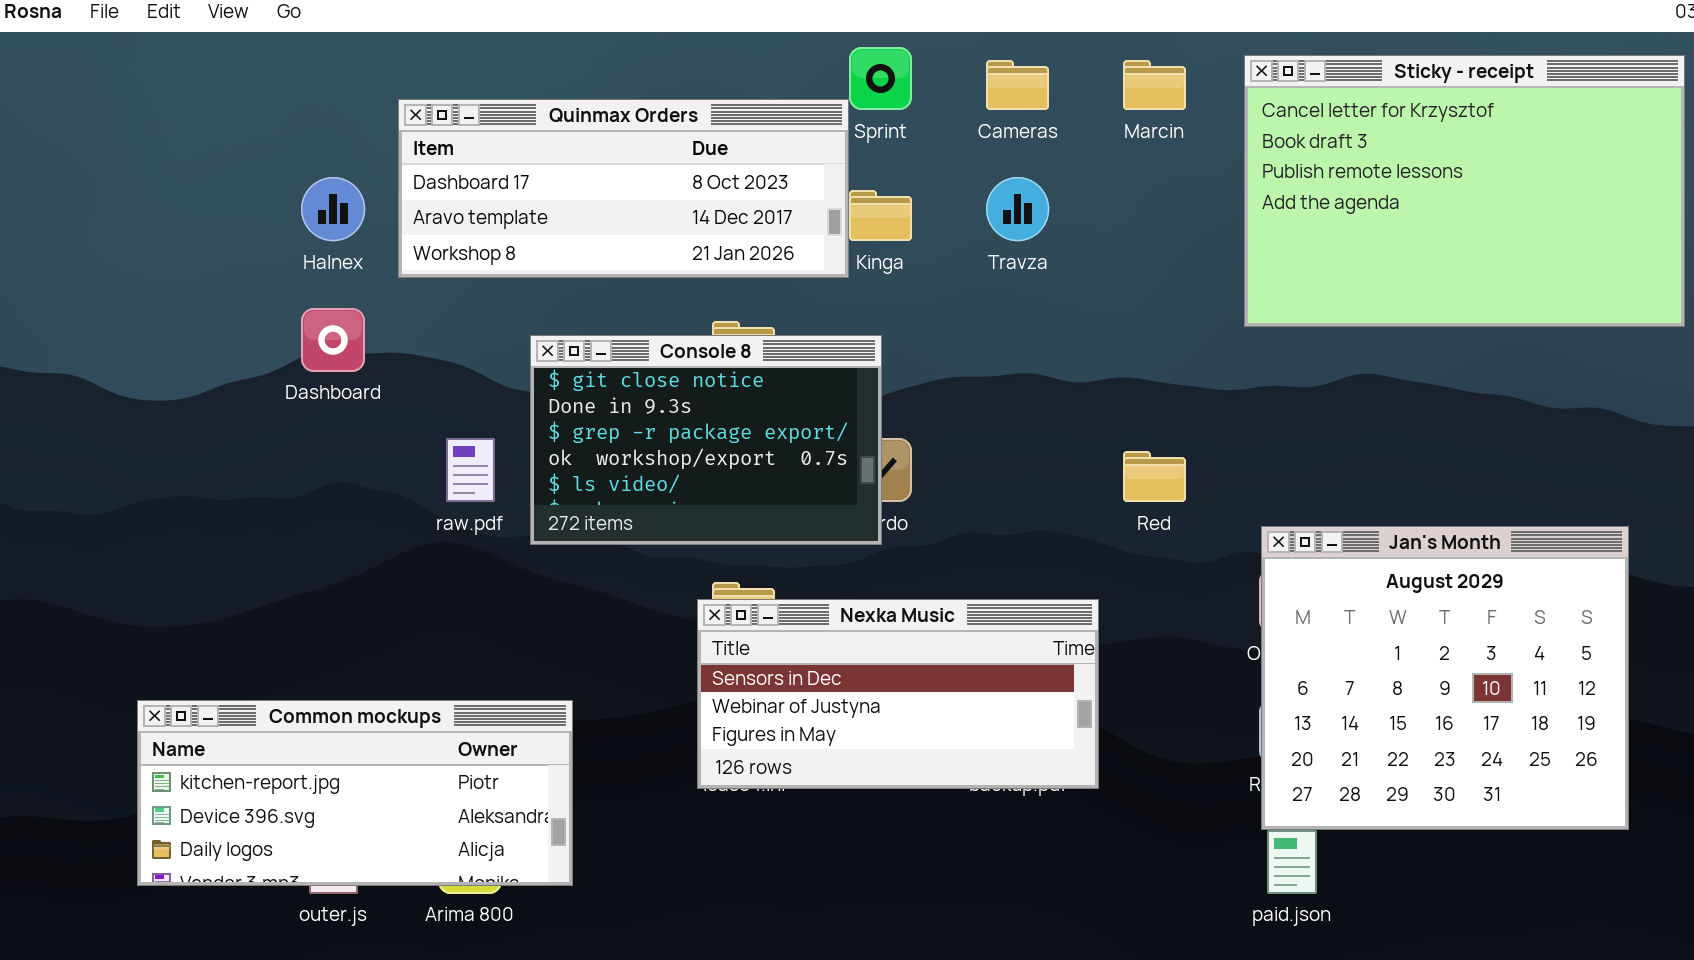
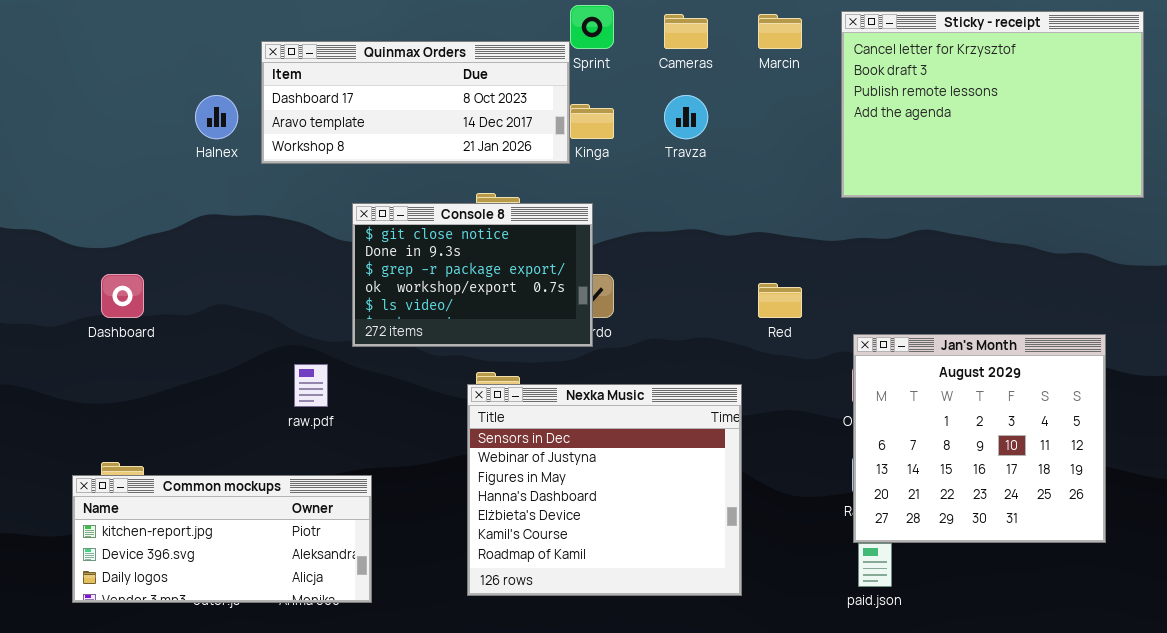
Dashboard: [301,308,365,372] -> [101,274,144,318], moved
raw.pdf: [446,438,495,502] -> [294,364,328,407], moved
Nexka Music: [697,599,1099,789] -> [467,384,742,596], resized
Common mockups: [137,700,573,886] -> [72,475,372,603], moved

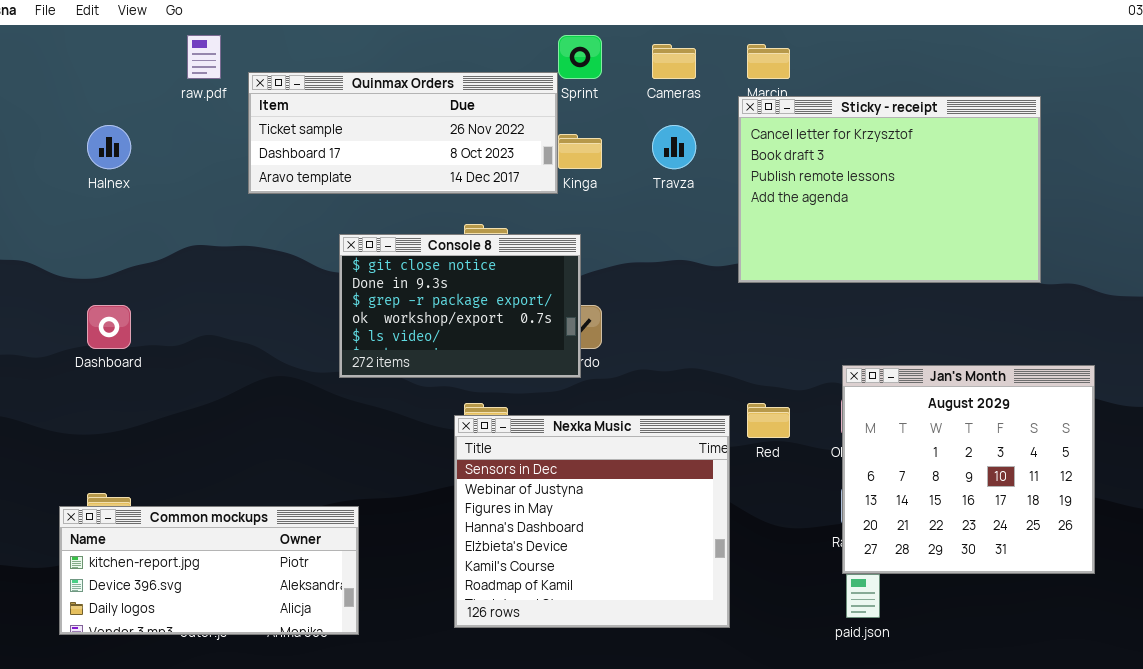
Sticky - receipt: [841,11,1144,198] -> [738,96,1041,283], moved
Quinmax Orders: [261,41,570,164] -> [248,72,558,194], scrolled up 1 row
Halnex: [195,95,238,139] -> [87,125,131,169], moved
Red: [758,283,802,318] -> [747,403,790,438], moved
raw.pdf: [294,364,328,407] -> [187,35,221,79], moved

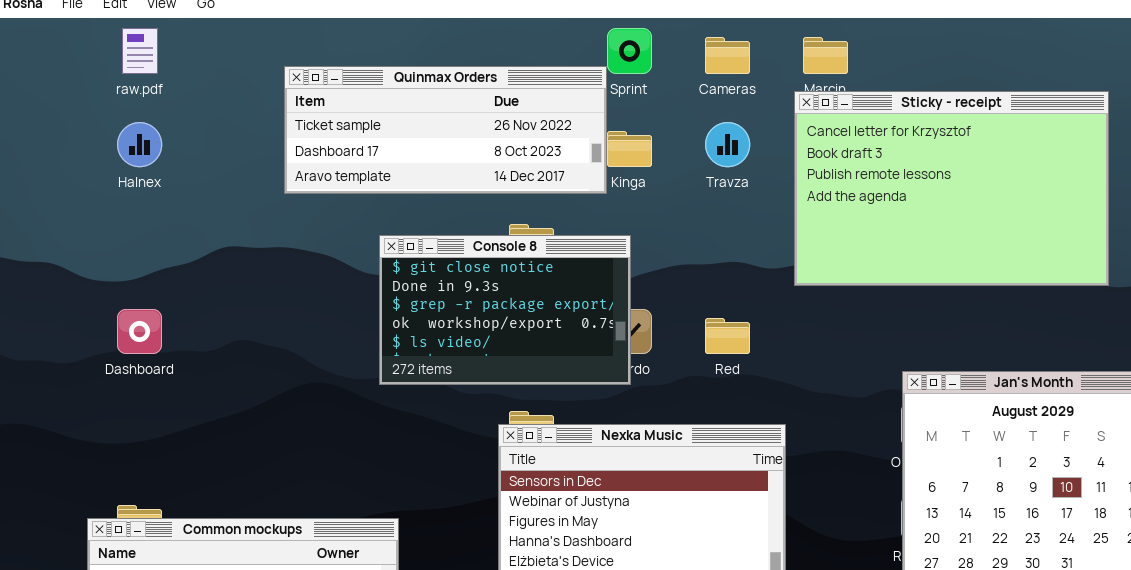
raw.pdf: [187,35,221,79] -> [122,28,158,74], moved
Red: [747,403,790,438] -> [705,318,750,354], moved

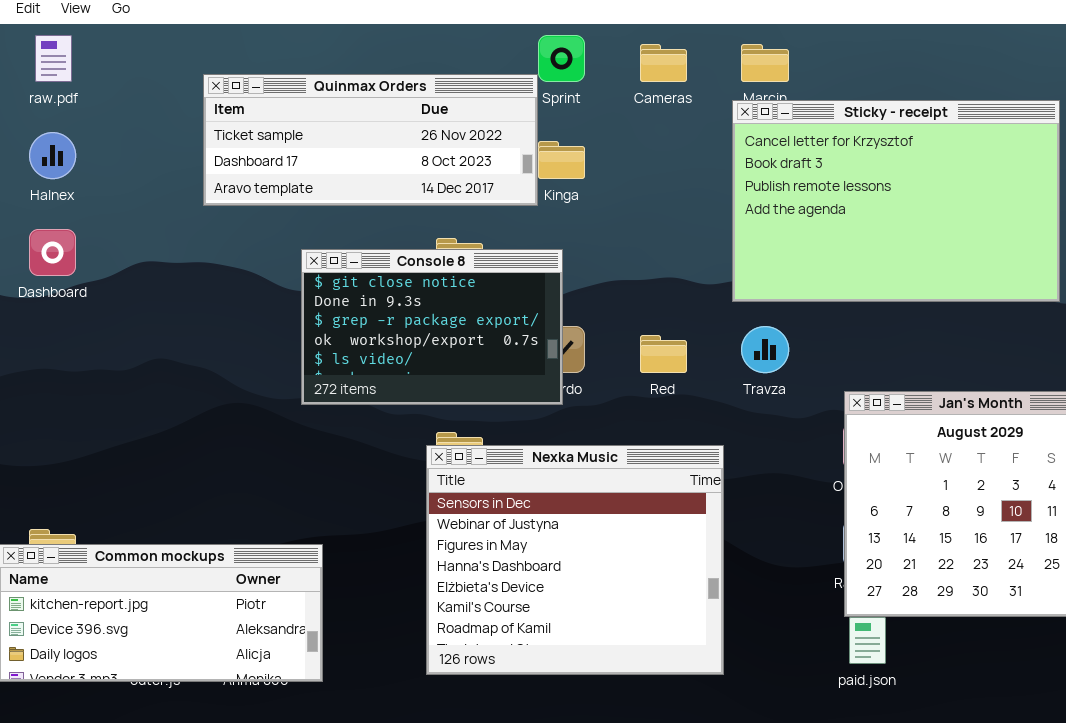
Travza: [705,122,750,167] -> [741,326,789,373], moved
Dashboard: [117,309,162,354] -> [29,229,76,276], moved

